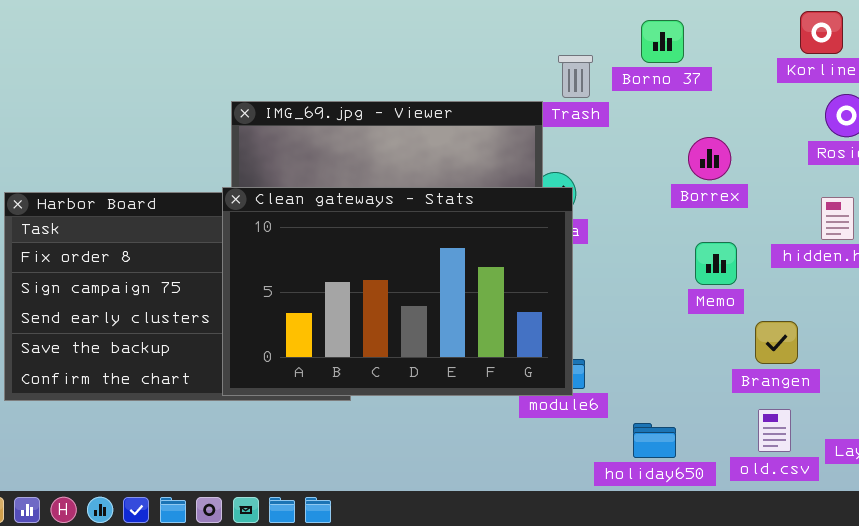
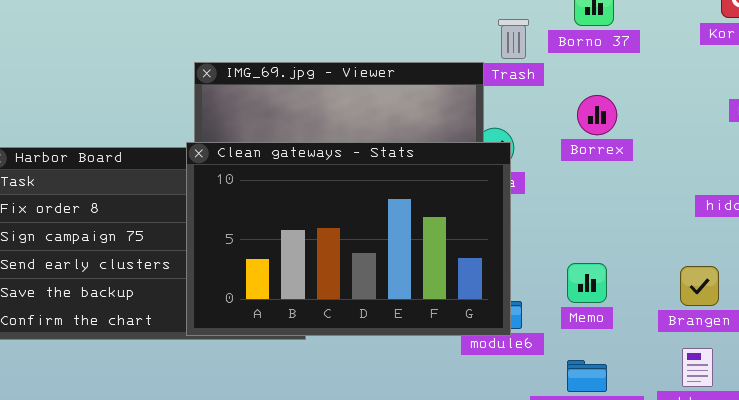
Borrex: [688,137,731,180] -> [577,95,617,135], moved
Memo: [695,242,737,285] -> [567,263,607,303], moved

